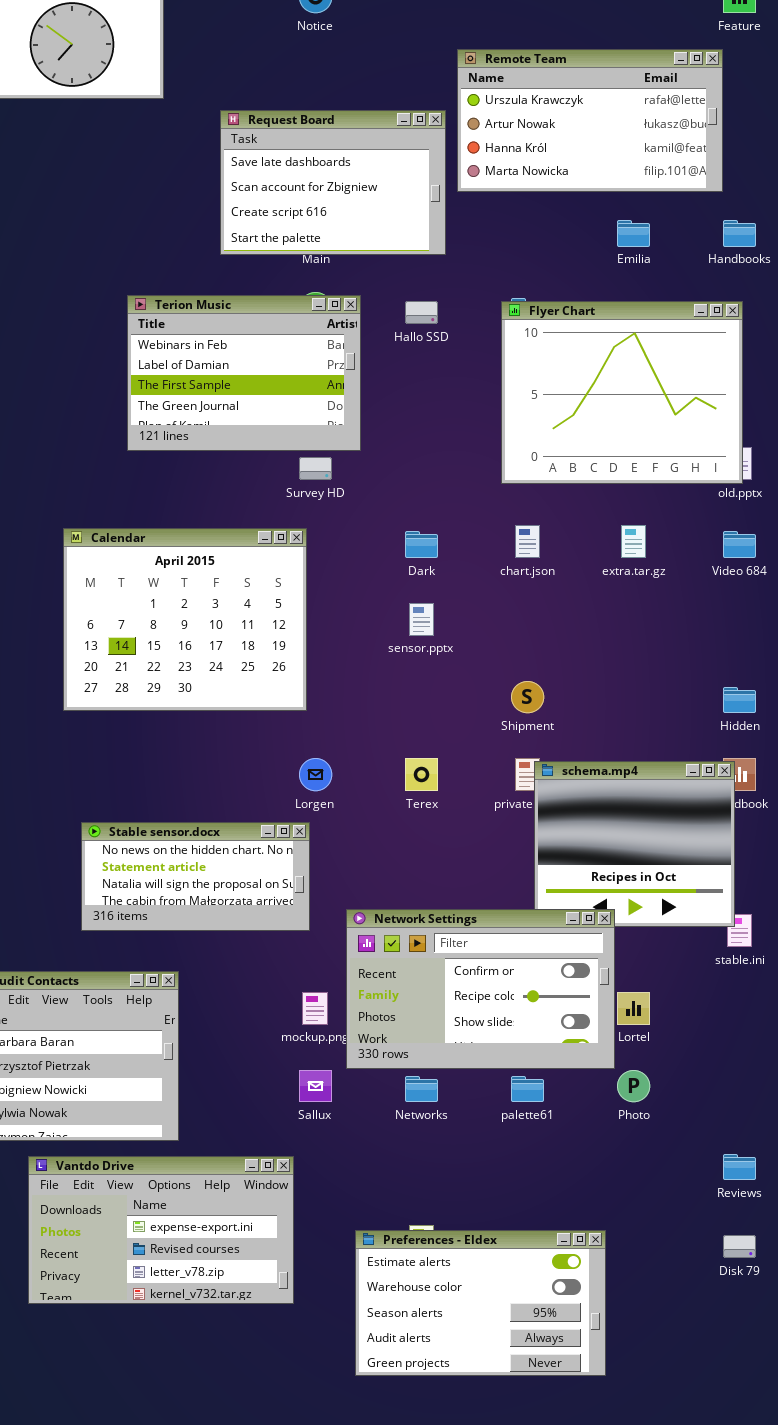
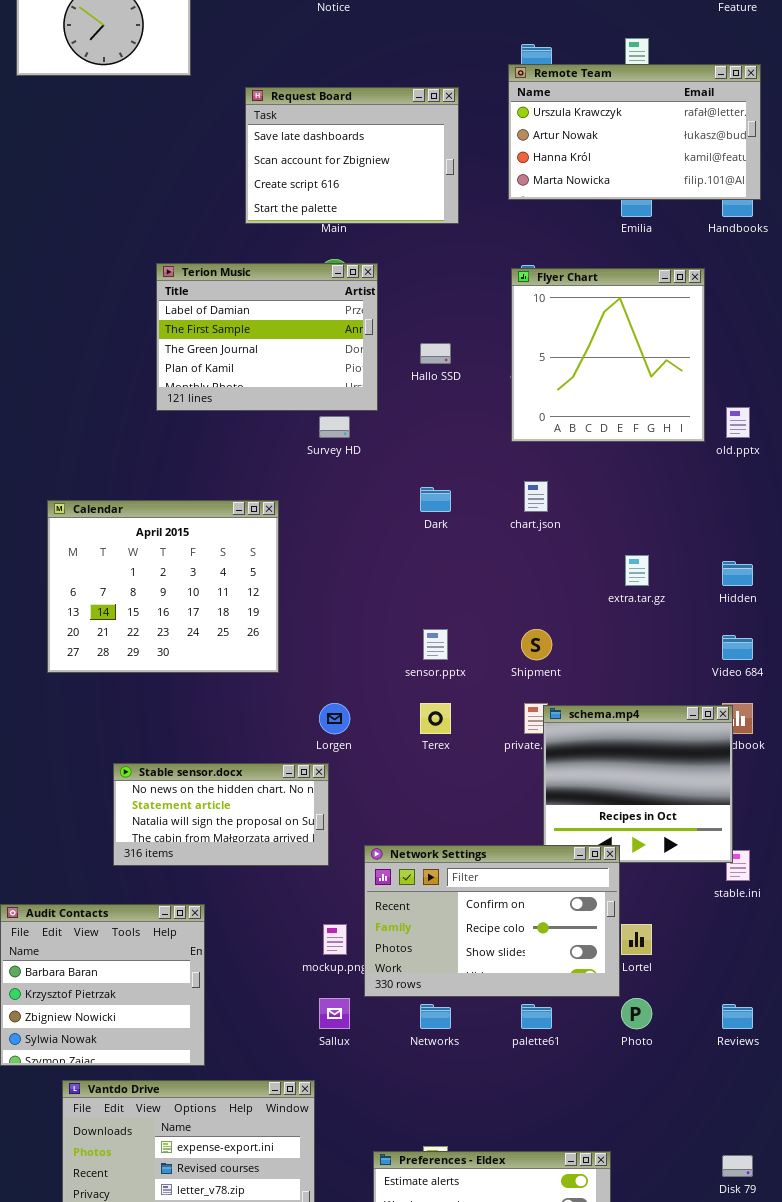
Remote Team: [457,49,723,192] -> [508,64,761,200], moved
Terion Music: [127,295,361,451] -> [156,263,378,411], scrolled down 1 row
Flyer Chart: [501,301,743,484] -> [511,268,705,442], resized
Hallo SSD: [405,301,438,324] -> [420,343,451,364], moved
extra.tar.gz: [621,525,646,558] -> [625,555,649,586], moved
Calendar: [63,528,307,711] -> [47,500,279,673], moved
Video 684: [723,531,756,558] -> [722,635,753,660], moved
sensor.pptx: [409,603,434,636] -> [423,629,448,660], moved
Hidden: [723,687,756,713] -> [722,561,753,586], moved
Reviews: [723,1154,756,1180] -> [722,1004,753,1029], moved

